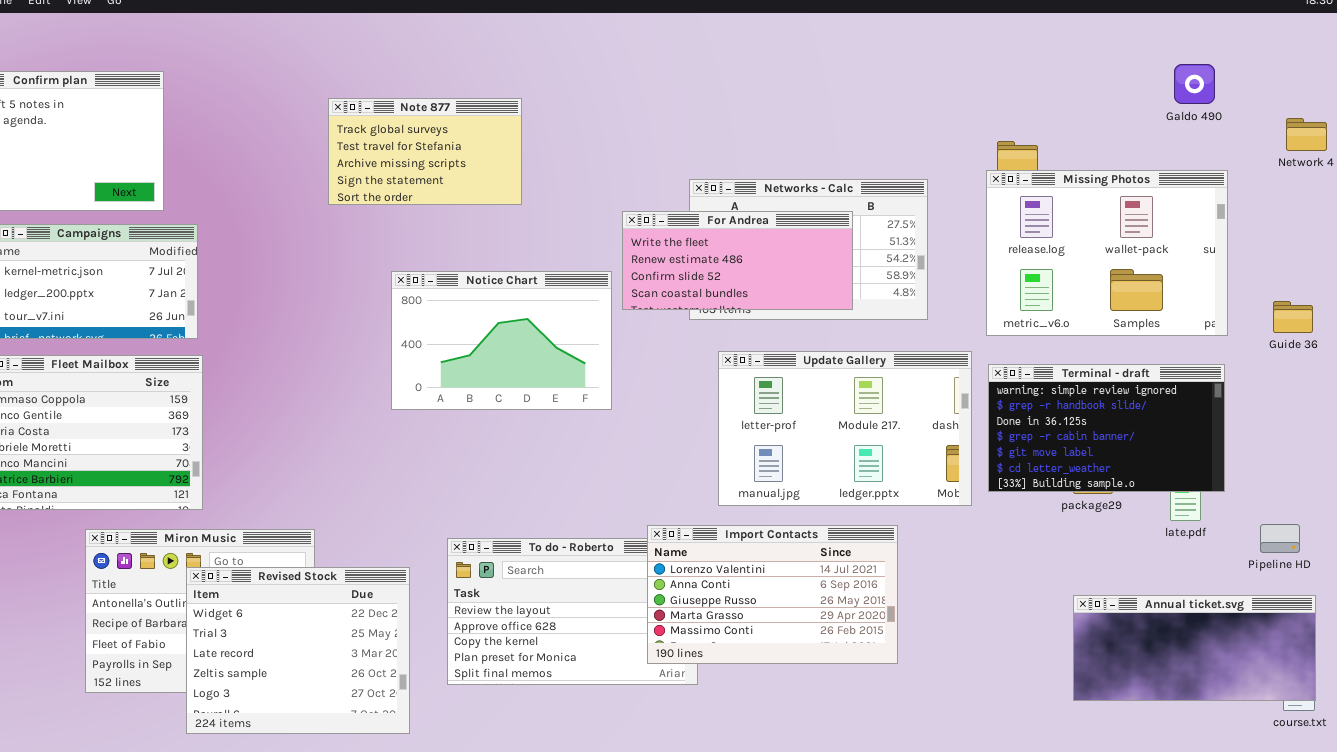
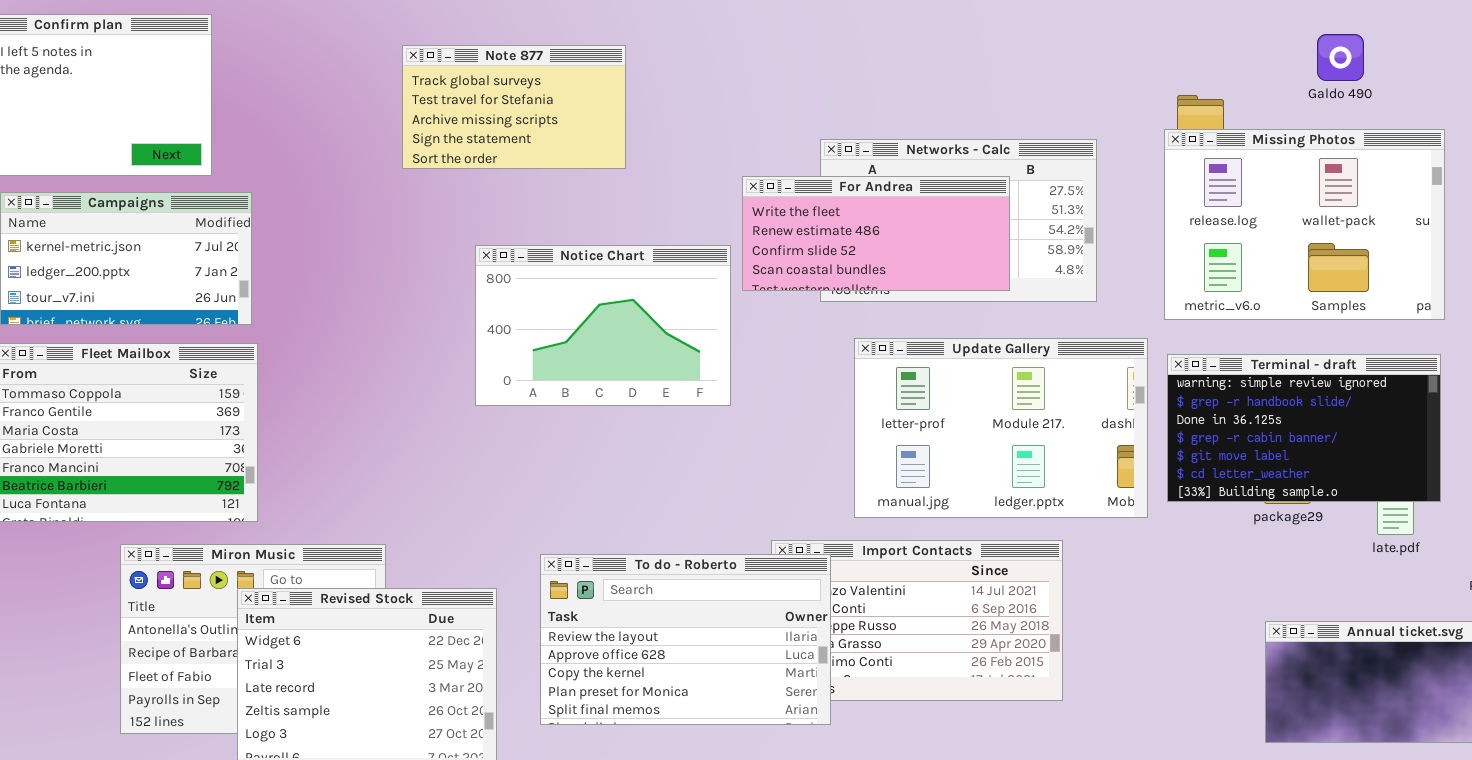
Galdo 490: [1174,64,1215,104] -> [1317,34,1364,81], moved
To do - Roberto: [447,538,698,685] -> [540,554,831,725], raised

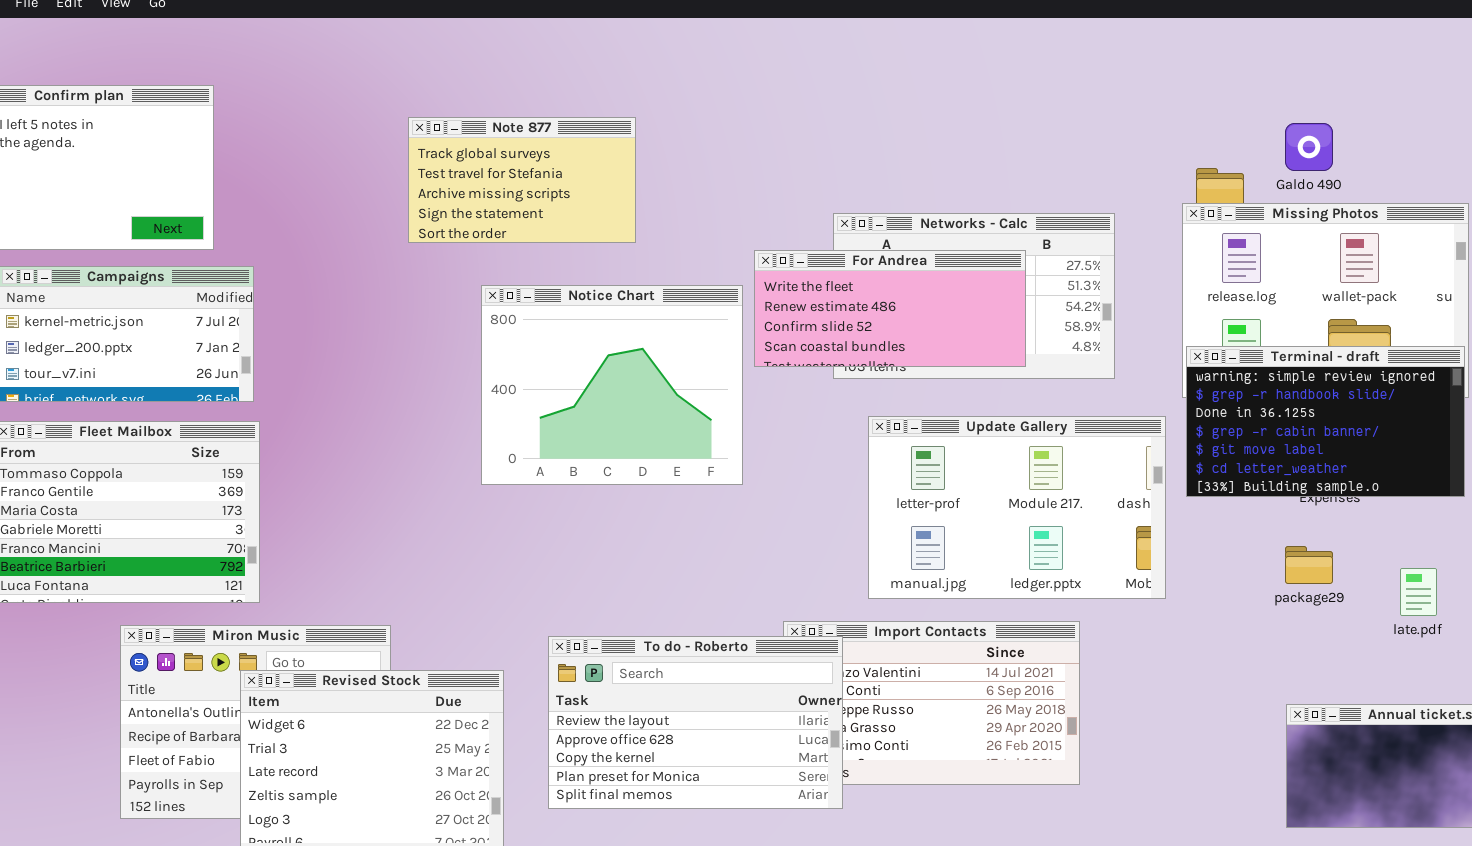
Galdo 490: [1317,34,1364,81] -> [1285,123,1333,171], moved
Notice Chart: [475,245,731,406] -> [481,285,743,485], resized
Terminal - draft: [1167,354,1441,502] -> [1186,346,1465,497], moved

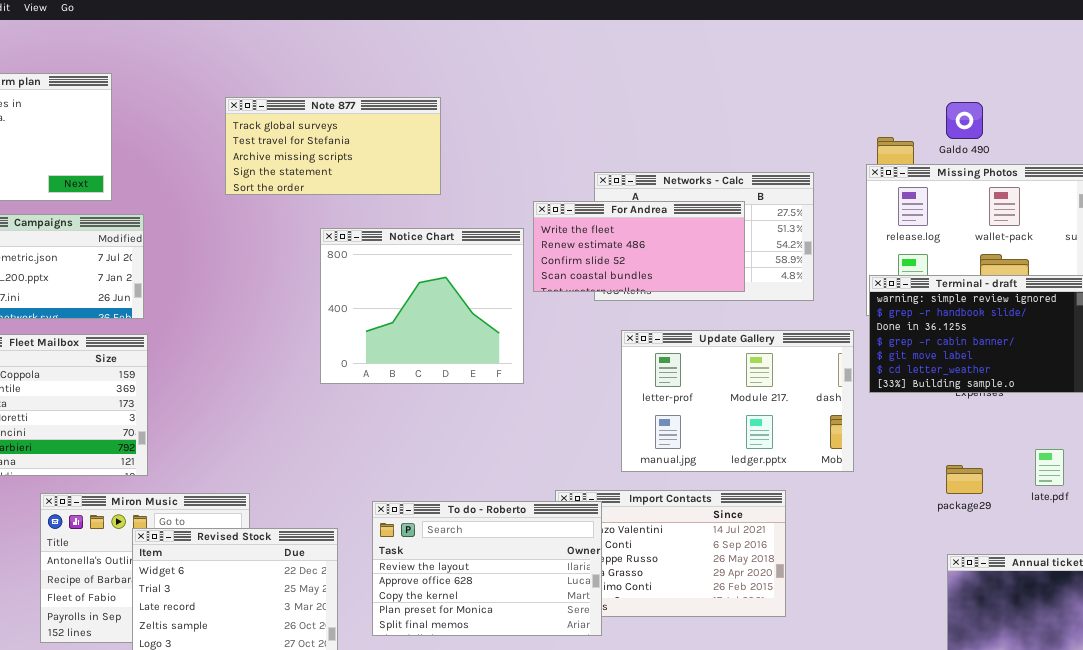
Note 877: [408,117,636,243] -> [225,97,441,195], resized
package29: [1285,546,1333,584] -> [946,465,983,494], moved

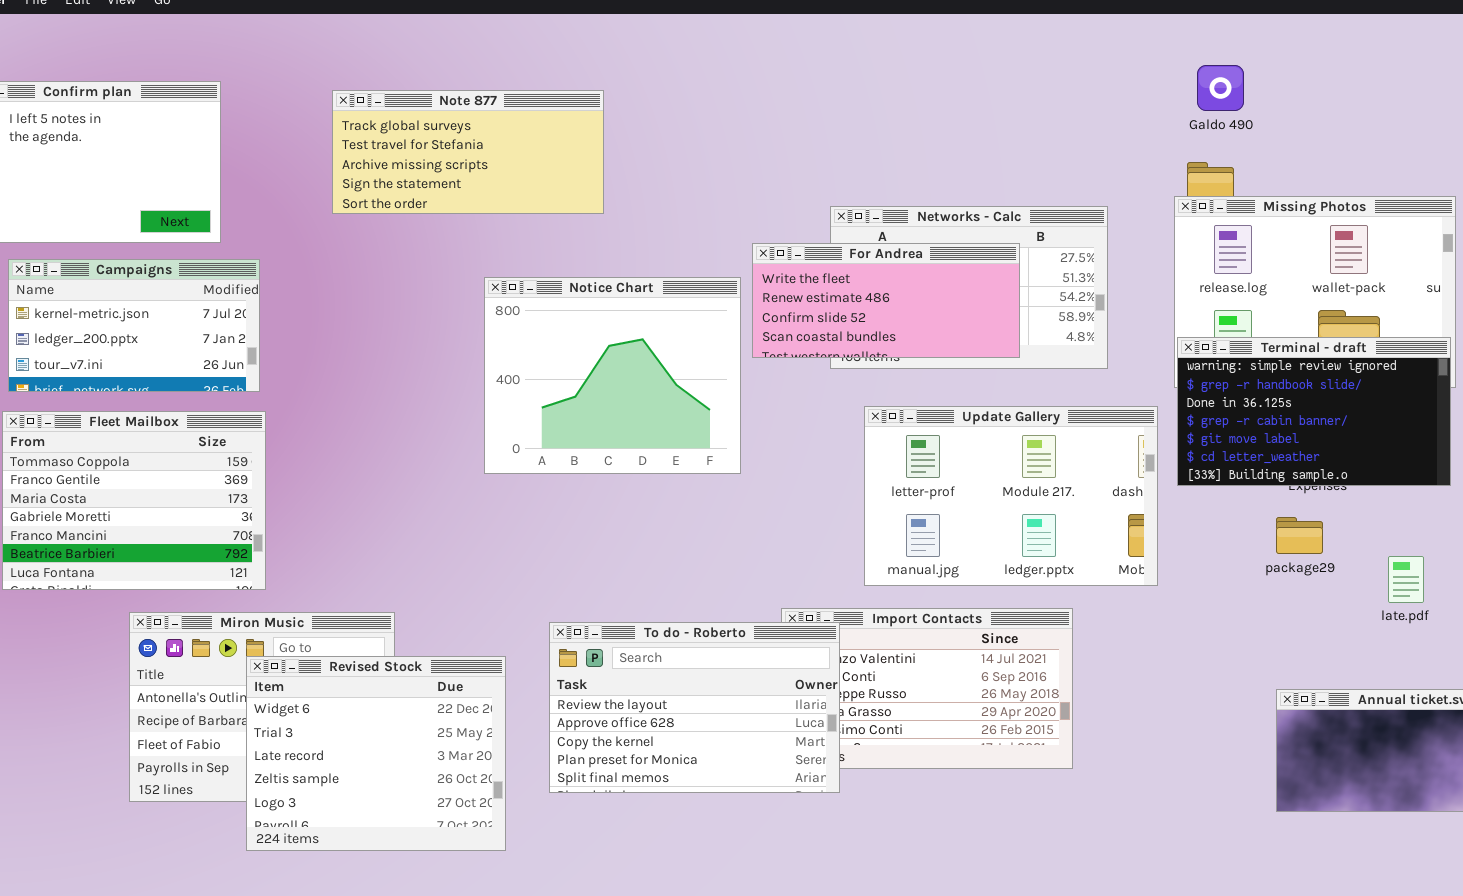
Note 877: [225,97,441,195] -> [332,90,604,214], moved
Galdo 490: [946,102,983,139] -> [1197,65,1244,111], moved
package29: [946,465,983,494] -> [1276,517,1323,554], moved

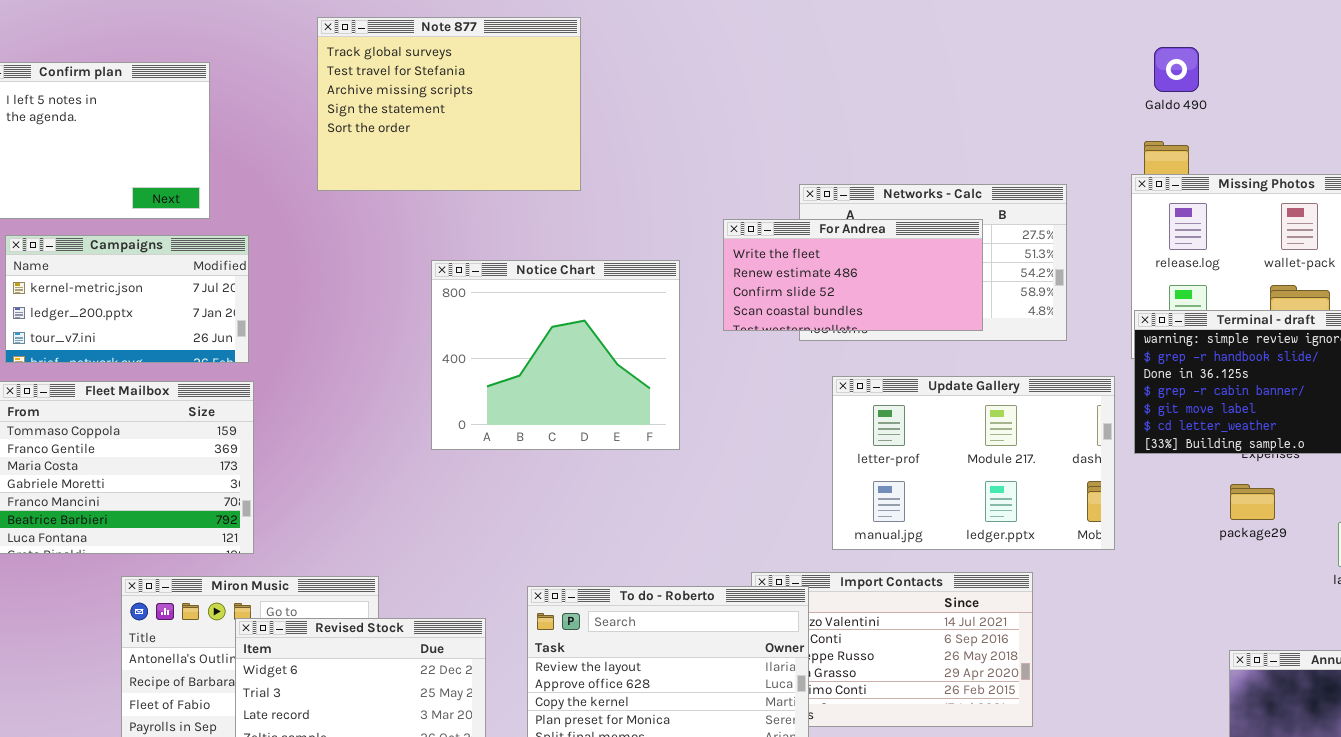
Note 877: [332,90,604,214] -> [317,17,581,191], resized
Notice Chart: [484,277,741,474] -> [431,260,680,450], moved

